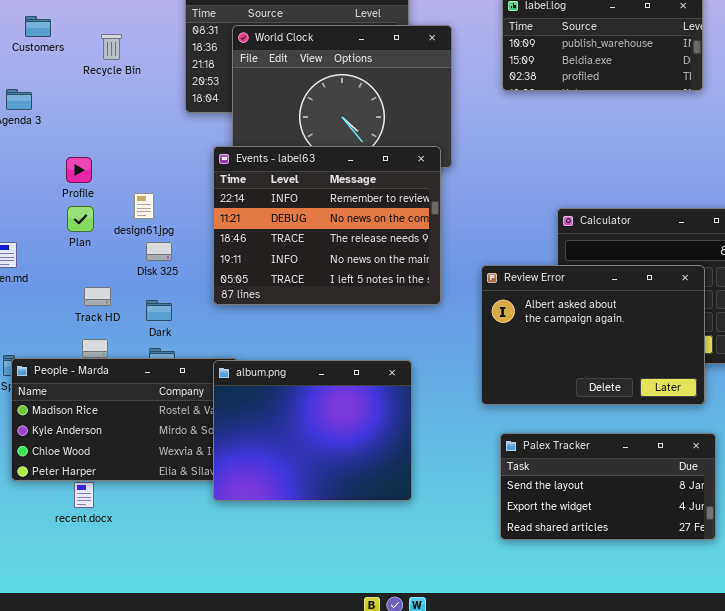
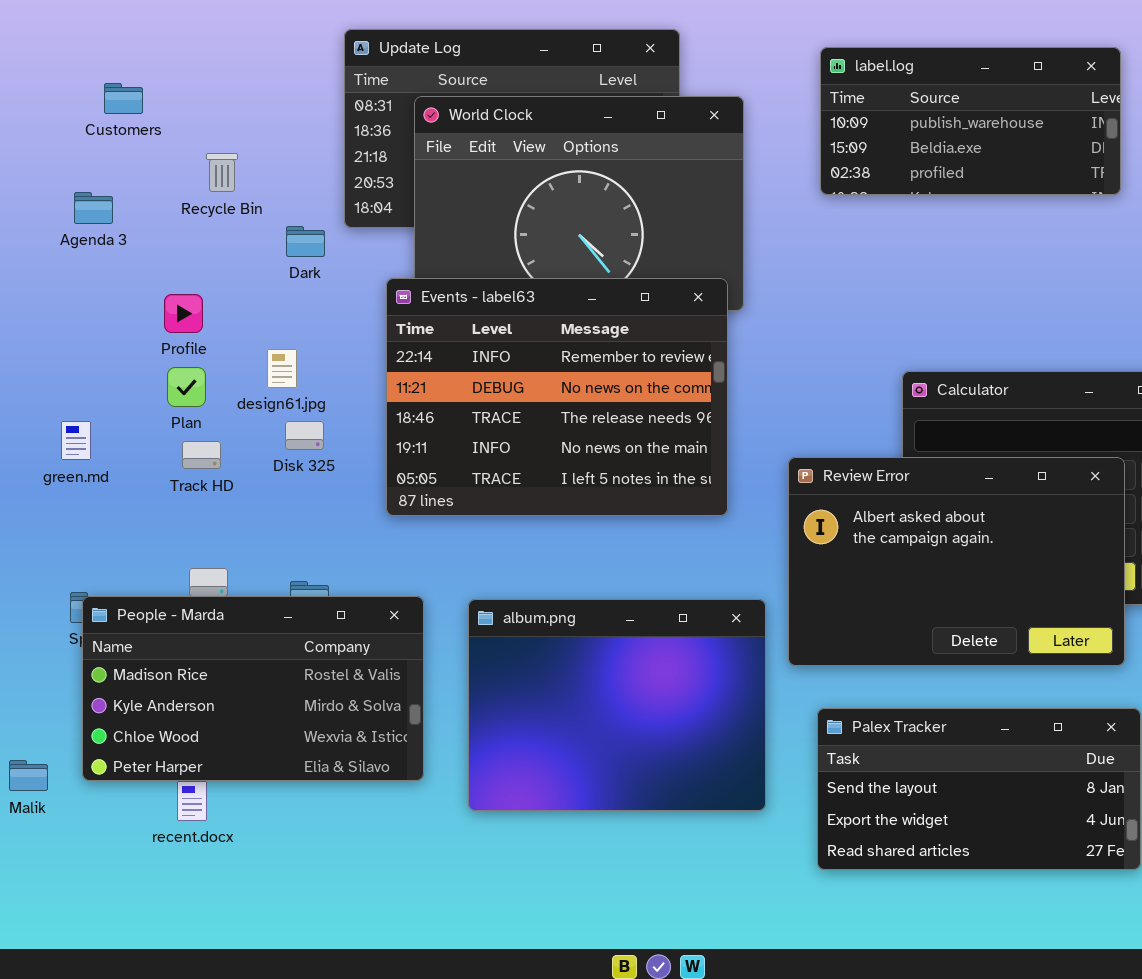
Recycle Bin: [101,34,122,60] -> [206,153,238,192], moved
Track HD: [84,287,111,306] -> [182,441,221,469], moved
Dark: [146,300,172,321] -> [286,226,325,257], moved
album.png: [213,360,412,501] -> [468,599,766,811], moved

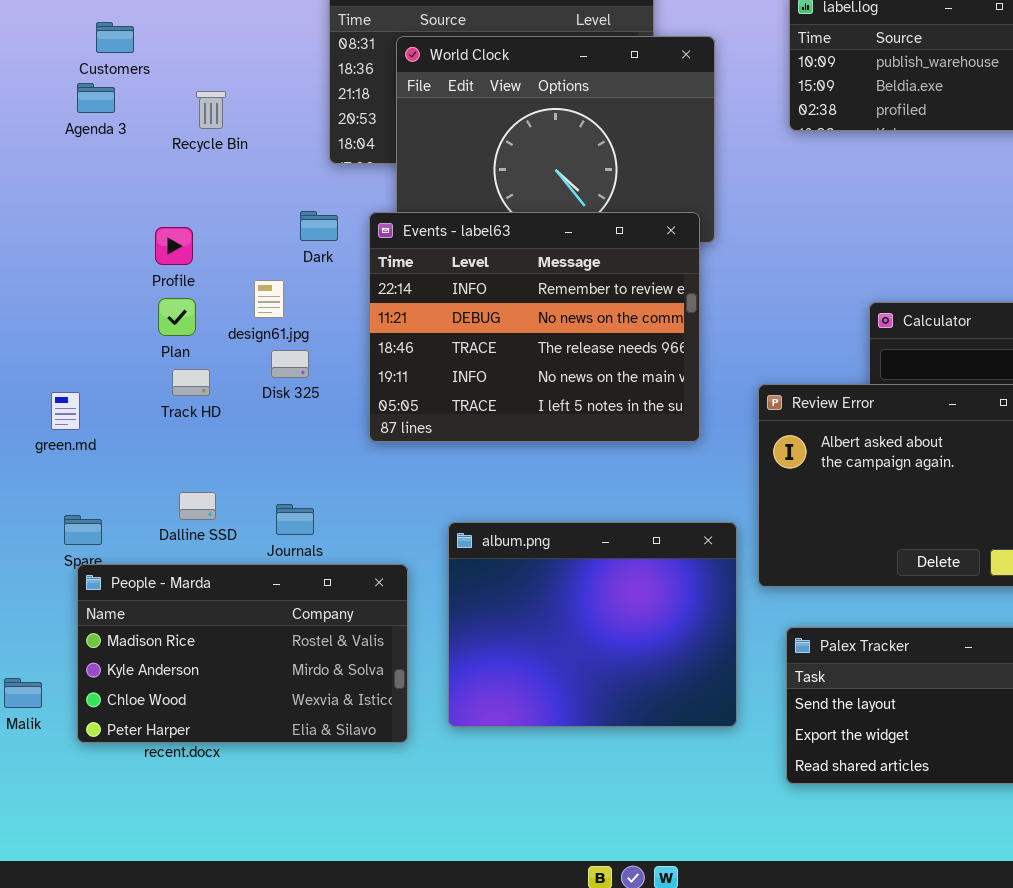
Agenda 3: [74,192,113,224] -> [77,83,115,113], moved
Dark: [286,226,325,257] -> [300,211,338,241], moved
green.md: [61,421,91,460] -> [51,392,80,430], moved
People - Marda: [82,596,424,781] -> [77,564,408,743], moved

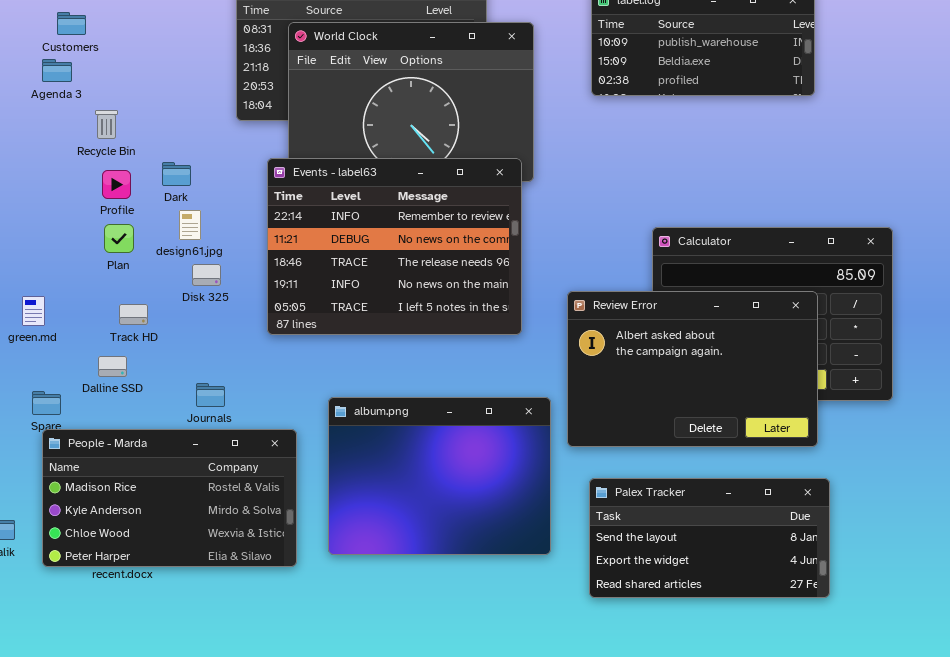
Recycle Bin: [196,91,226,129] -> [95,110,118,139], moved
Dark: [300,211,338,241] -> [162,162,191,186], moved
Track HD: [172,369,210,396] -> [119,304,148,325], moved
Dalline SSD: [179,492,216,520] -> [98,356,127,377], moved

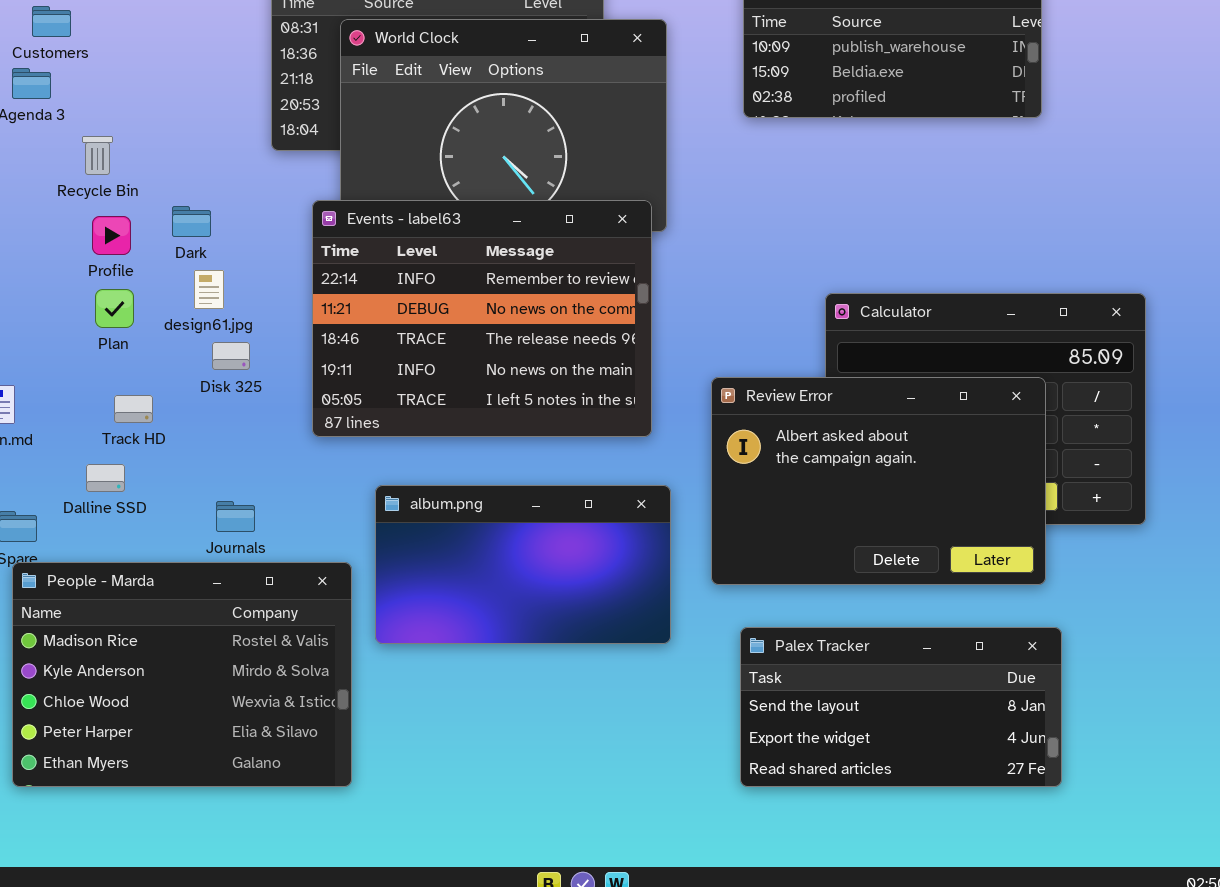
album.png: [328,397,551,555] -> [375,485,671,644], moved, resized
People - Marda: [42,429,297,567] -> [12,562,352,787], resized

